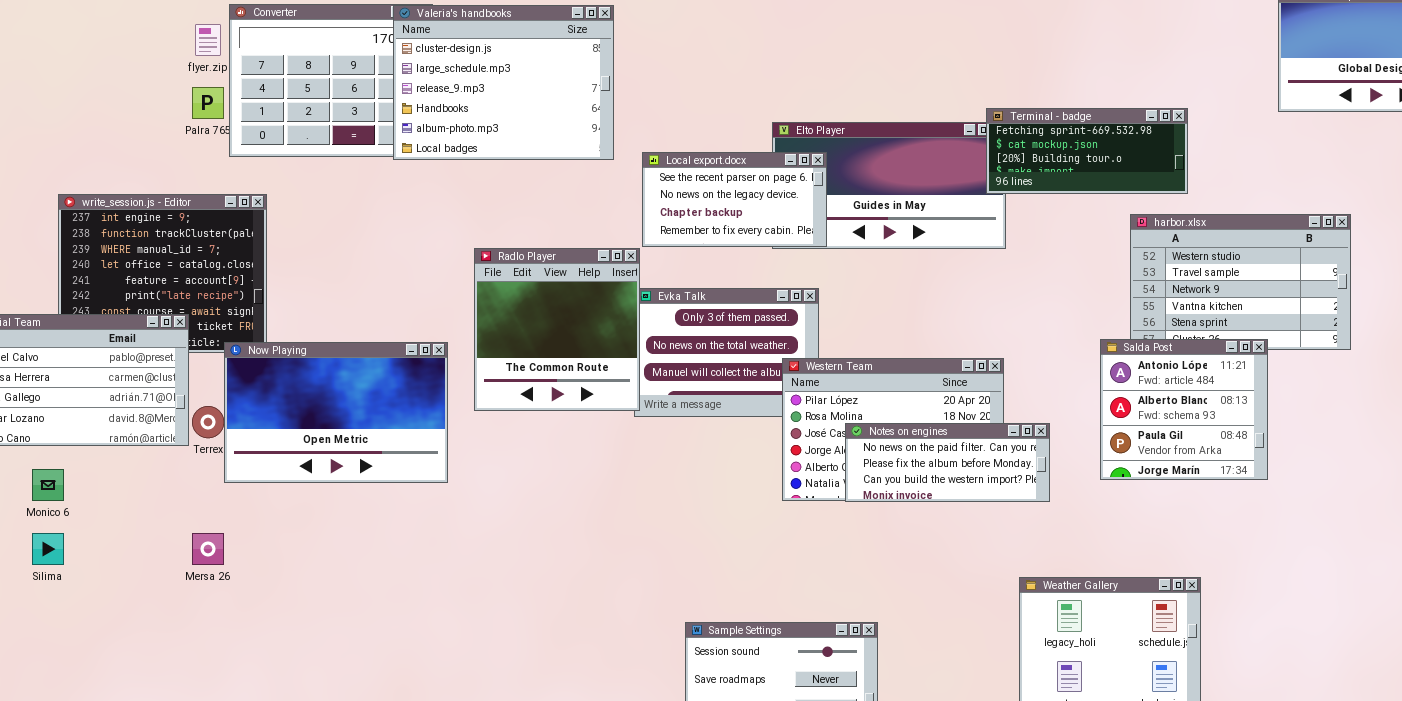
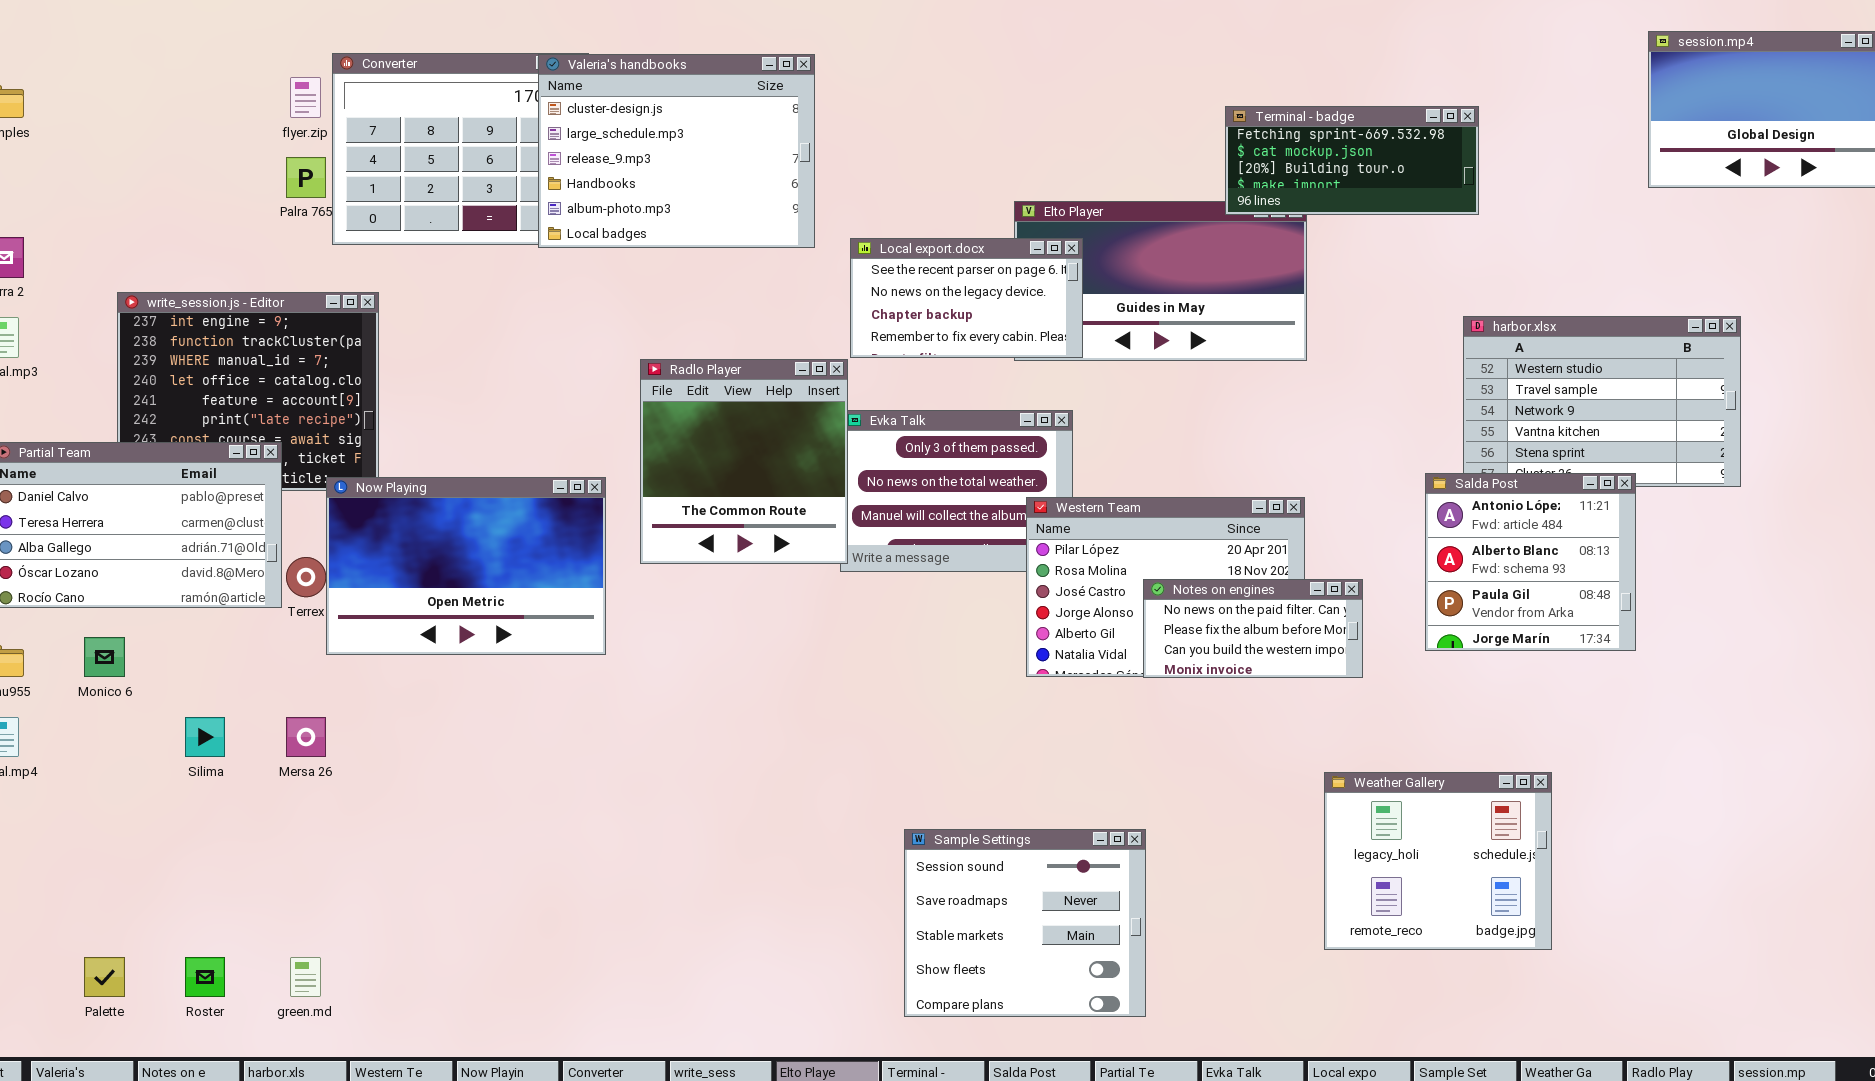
Terminal - badge: [986,108,1188,194] -> [1225,106,1479,215], moved
Notes on engines: [845,423,1050,502] -> [1143,579,1363,678], resized
Silima: [32,533,64,565] -> [185,717,225,757], moved

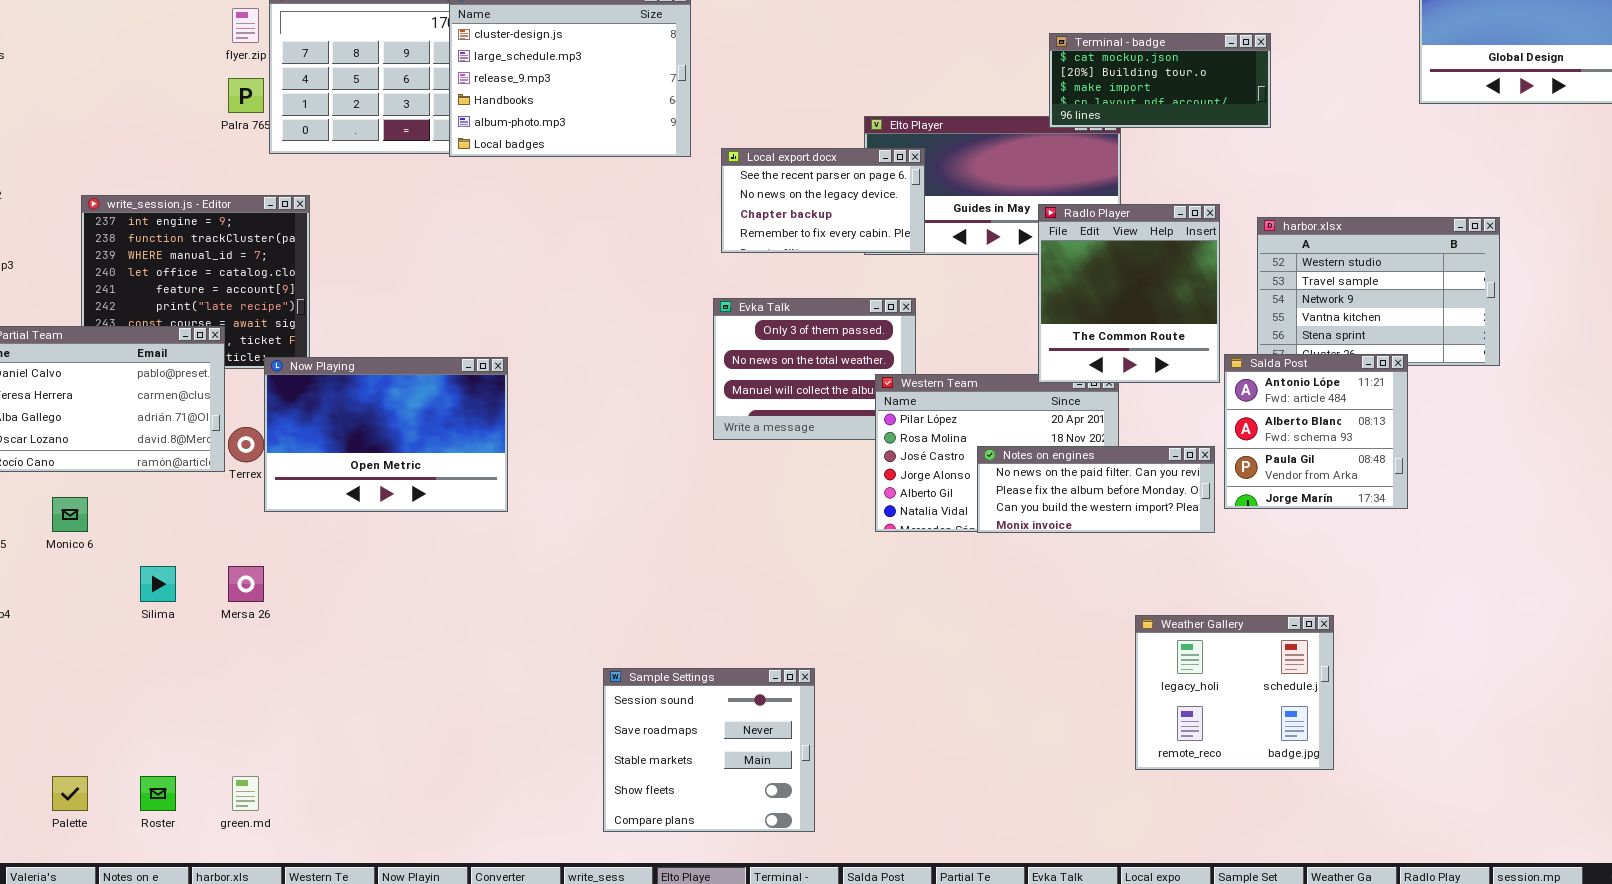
Terminal - badge: [1225,106,1479,215] -> [1049,33,1271,128], scrolled down 1 row
Radlo Player: [640,359,848,564] -> [1038,204,1220,383], moved
Notes on engines: [1143,579,1363,678] -> [977,446,1215,533], resized
Sample Settings: [904,829,1146,1017] -> [603,668,815,832], moved

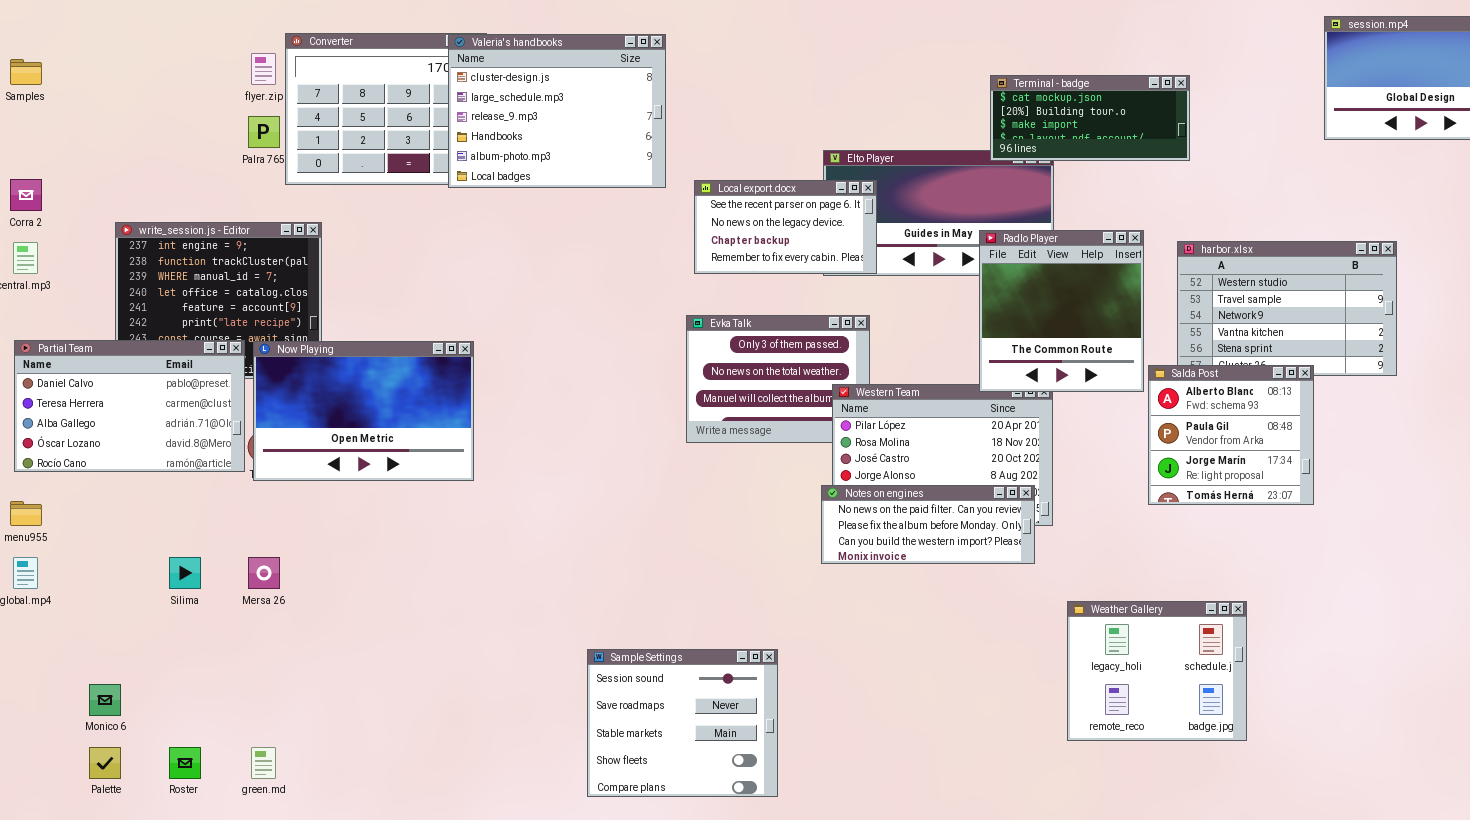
Salda Post: [1224,354,1408,509] -> [1148,365,1314,505], scrolled down 1 row
Now Playing: [264,357,508,512] -> [253,341,474,481], moved
Notes on engines: [977,446,1215,533] -> [821,485,1035,564], moved
Monico 6: [52,497,88,532] -> [89,684,121,716], moved

